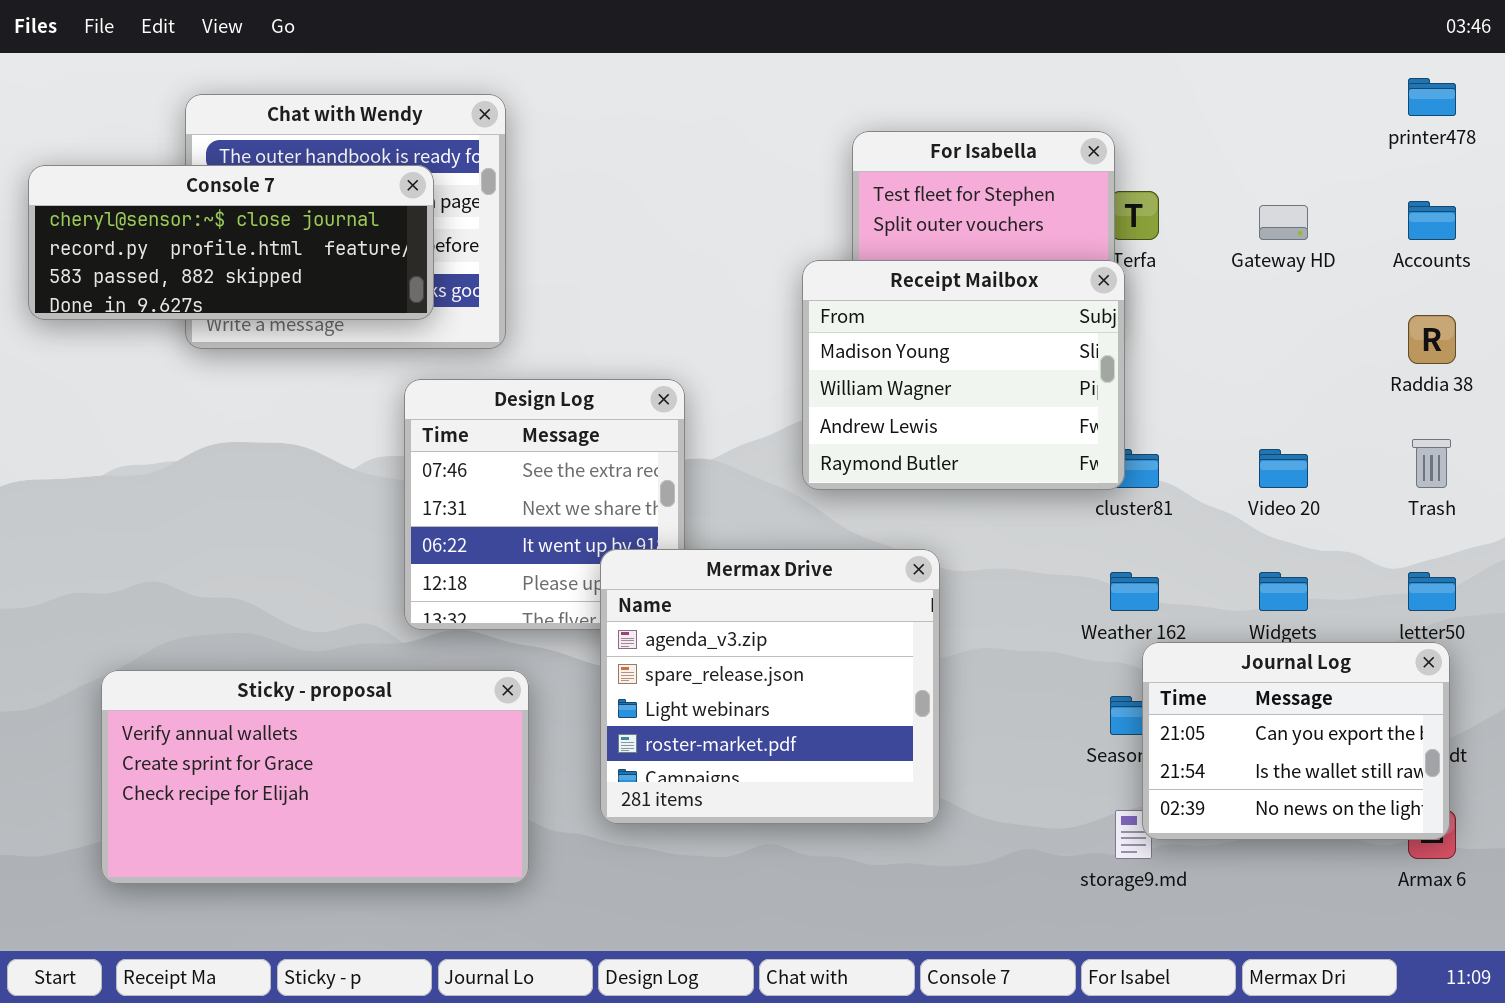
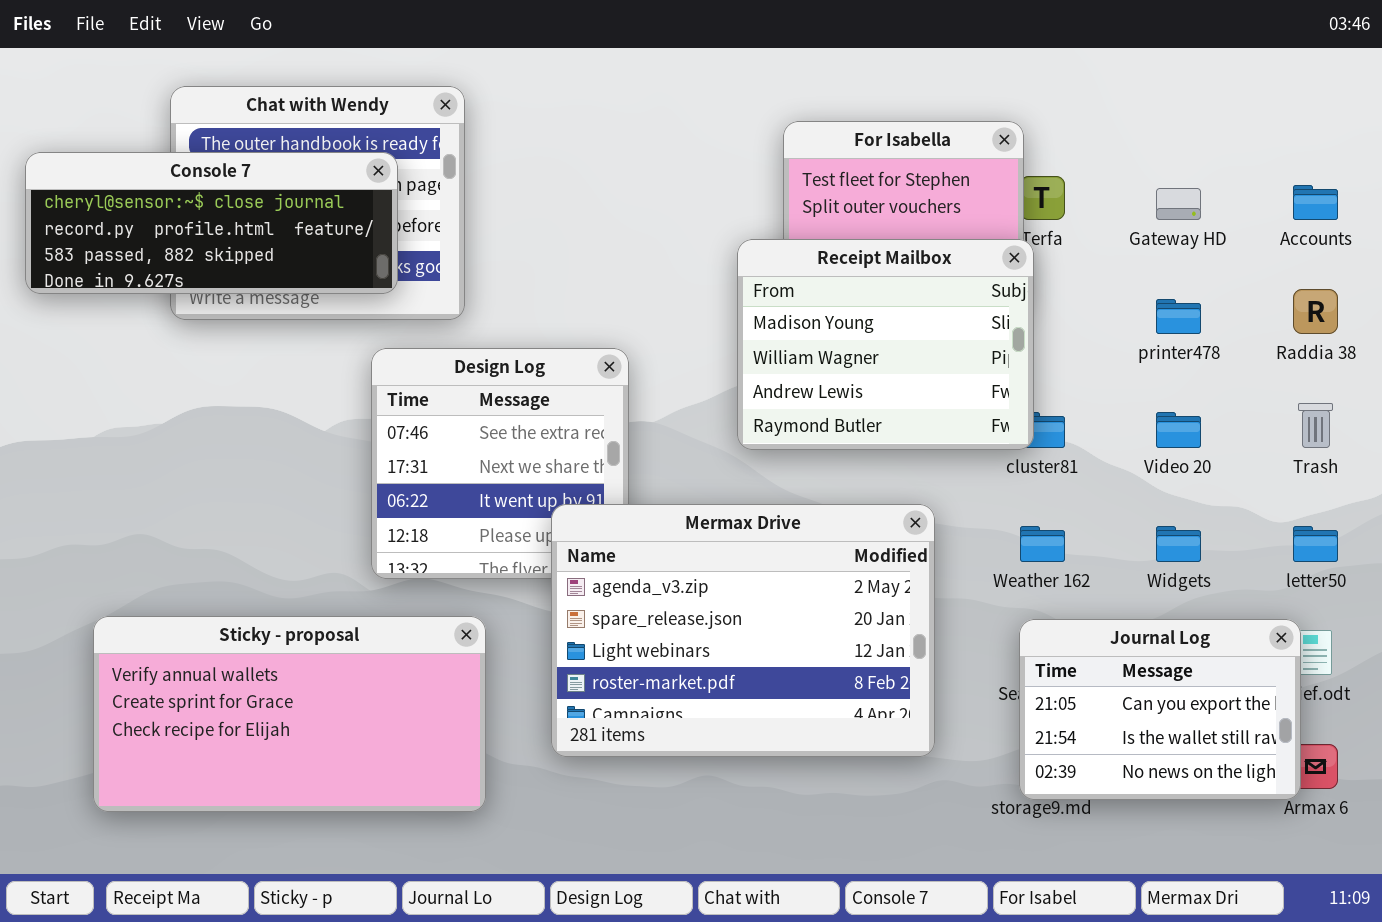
printer478: [1408,78,1456,116] -> [1156,299,1201,334], moved
Mermax Drive: [600,549,940,824] -> [551,504,935,757], resized
Journal Log: [1142,642,1450,840] -> [1019,619,1301,800], moved

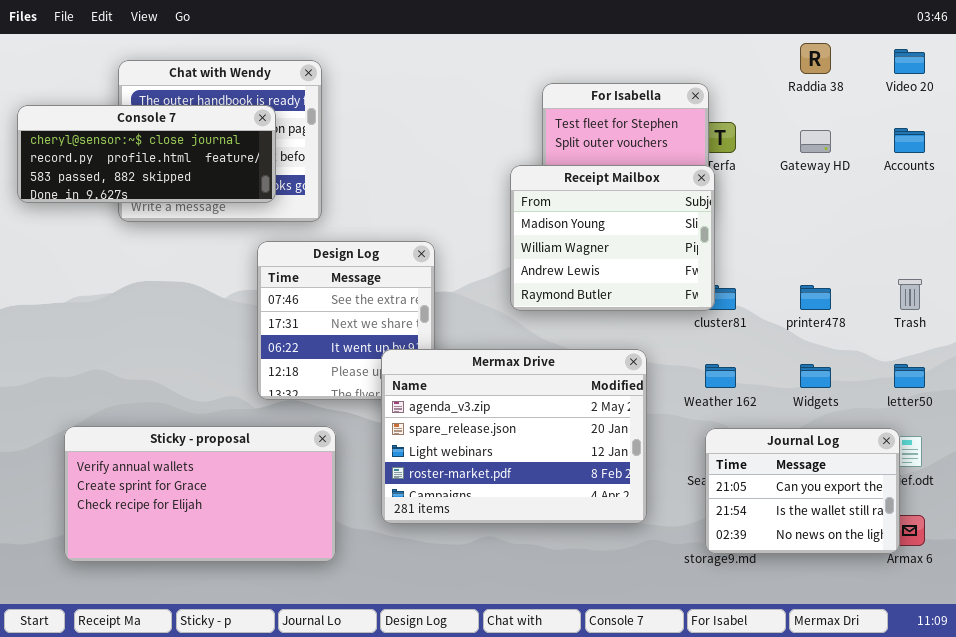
Raddia 38: [1293,289,1338,334] -> [800,43,831,74], moved
printer478: [1156,299,1201,334] -> [800,285,831,310], moved
Video 20: [1156,412,1201,448] -> [894,49,925,74], moved

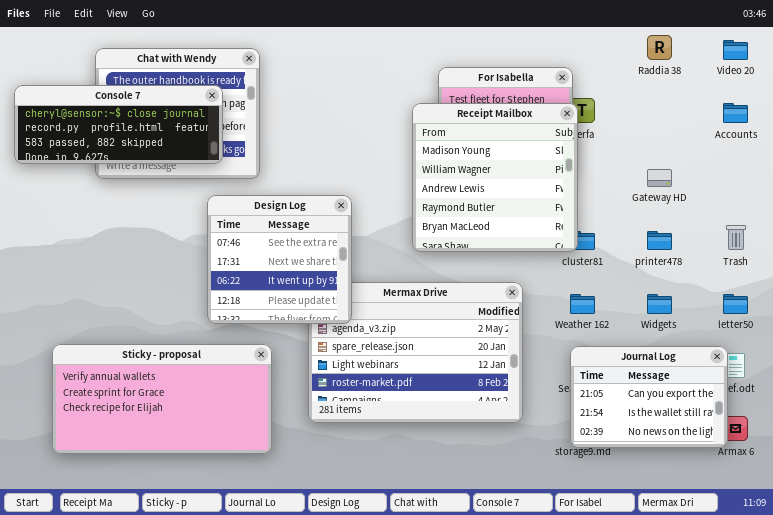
Gateway HD: [800,130,831,153] -> [647,169,672,187], moved
Receipt Mailbox: [510,165,715,311] -> [412,103,578,252], resized
Design Log: [257,241,435,400] -> [207,195,352,324], raised

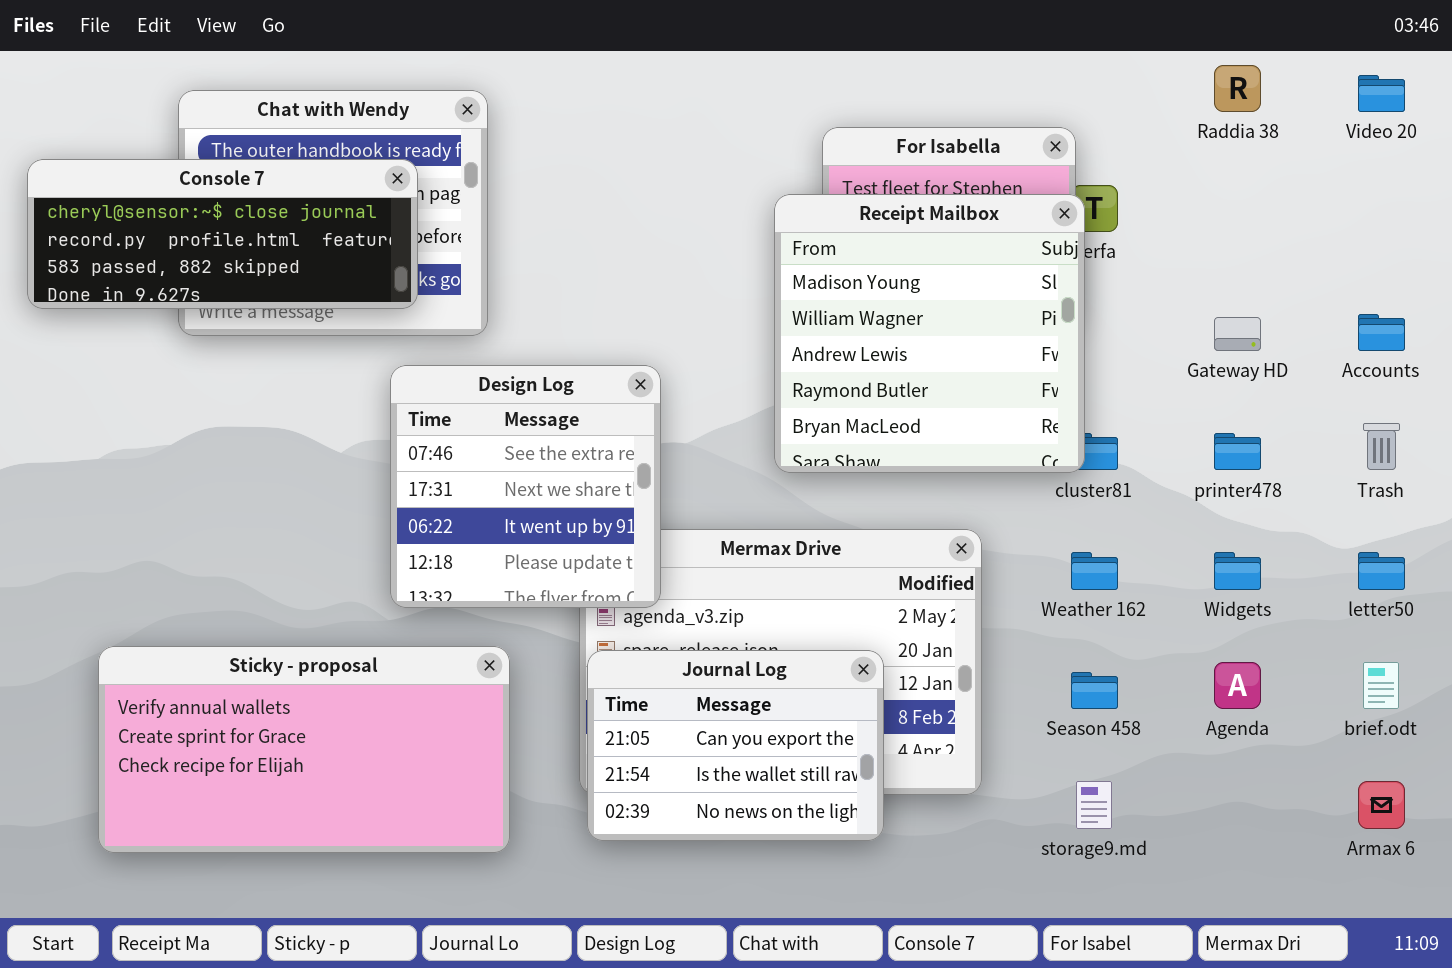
Accounts: [723,103,748,123] -> [1358,314,1405,351], moved
Journal Log: [570,346,728,448] -> [587,650,884,841], moved

